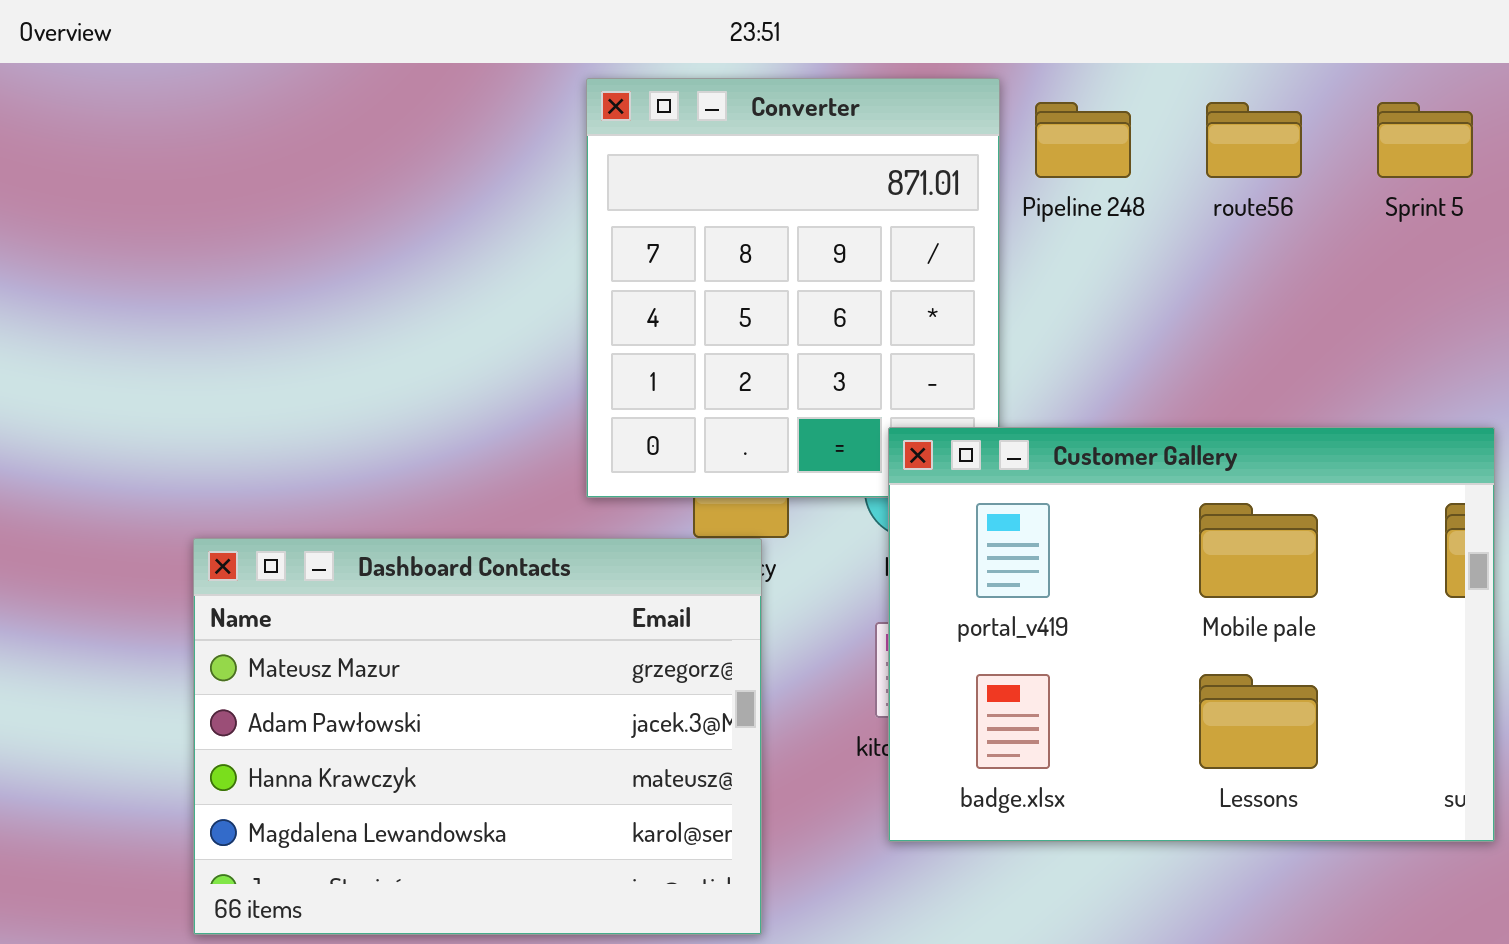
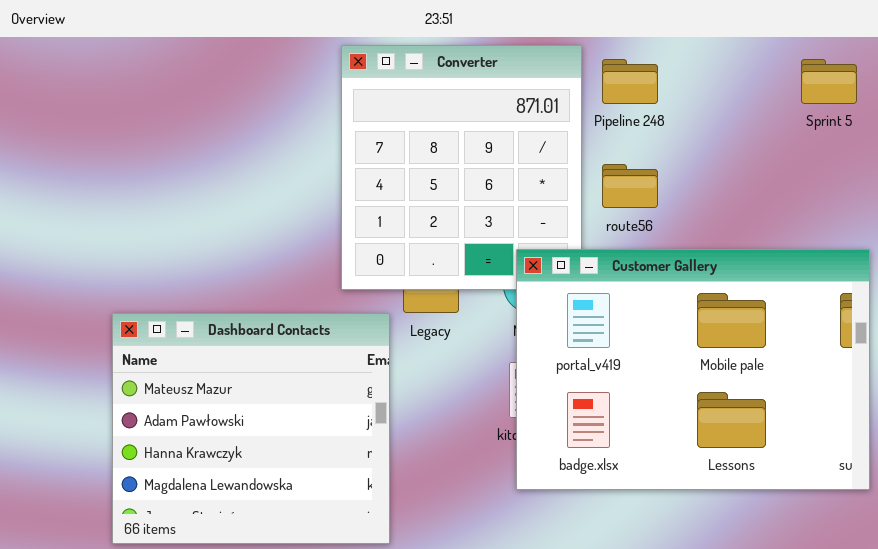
route56: [1206,102,1302,178] -> [602,164,658,208], moved
Dashboard Contacts: [193,538,762,935] -> [112,313,390,544], resized

